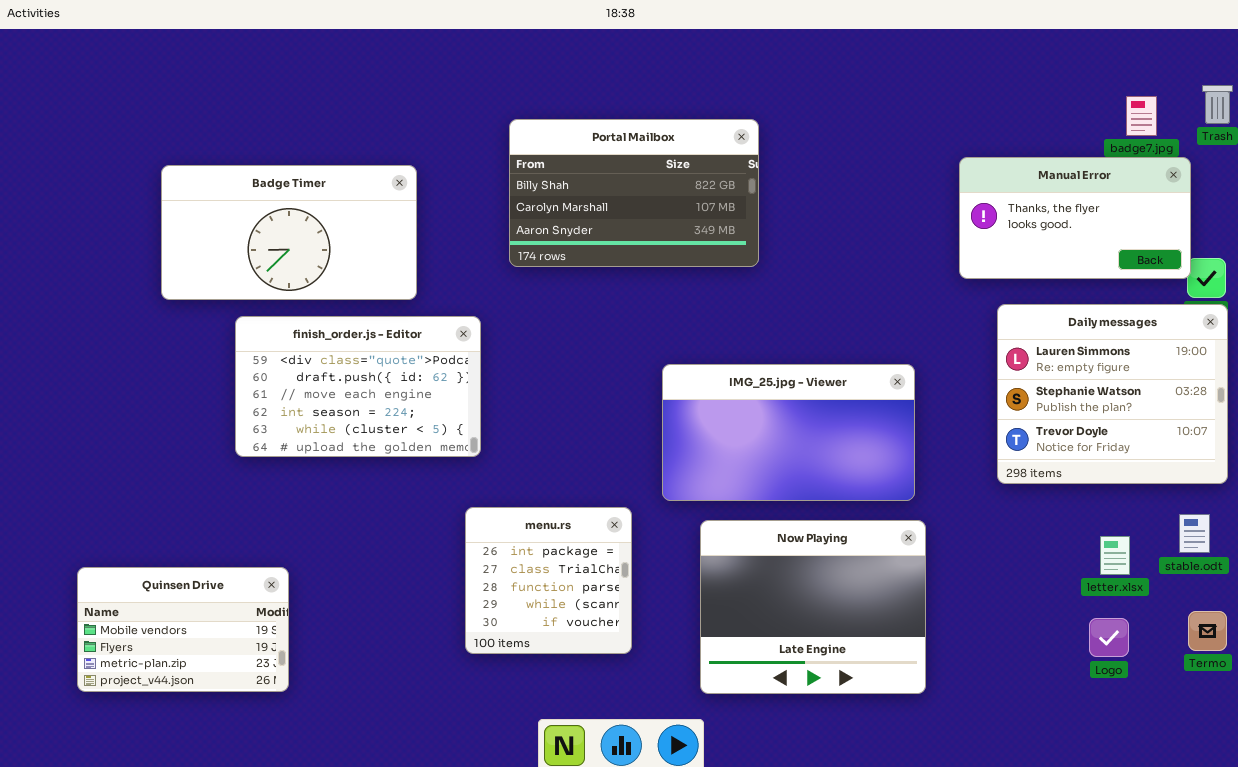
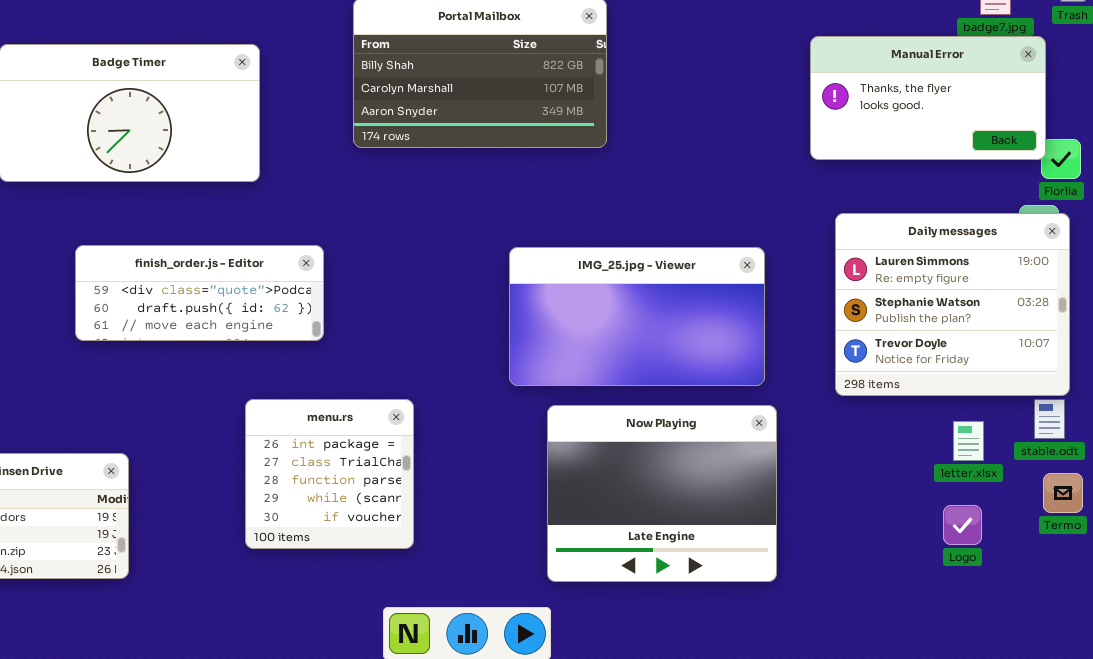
Daily messages: [997,304,1228,484] -> [835,213,1070,396], moved
finish_order.js - Editor: [235,316,481,457] -> [75,245,324,341], resized
menu.rs: [465,507,632,654] -> [245,399,414,549], moved
Termo: [1188,611,1227,651] -> [1043,473,1083,513], moved

